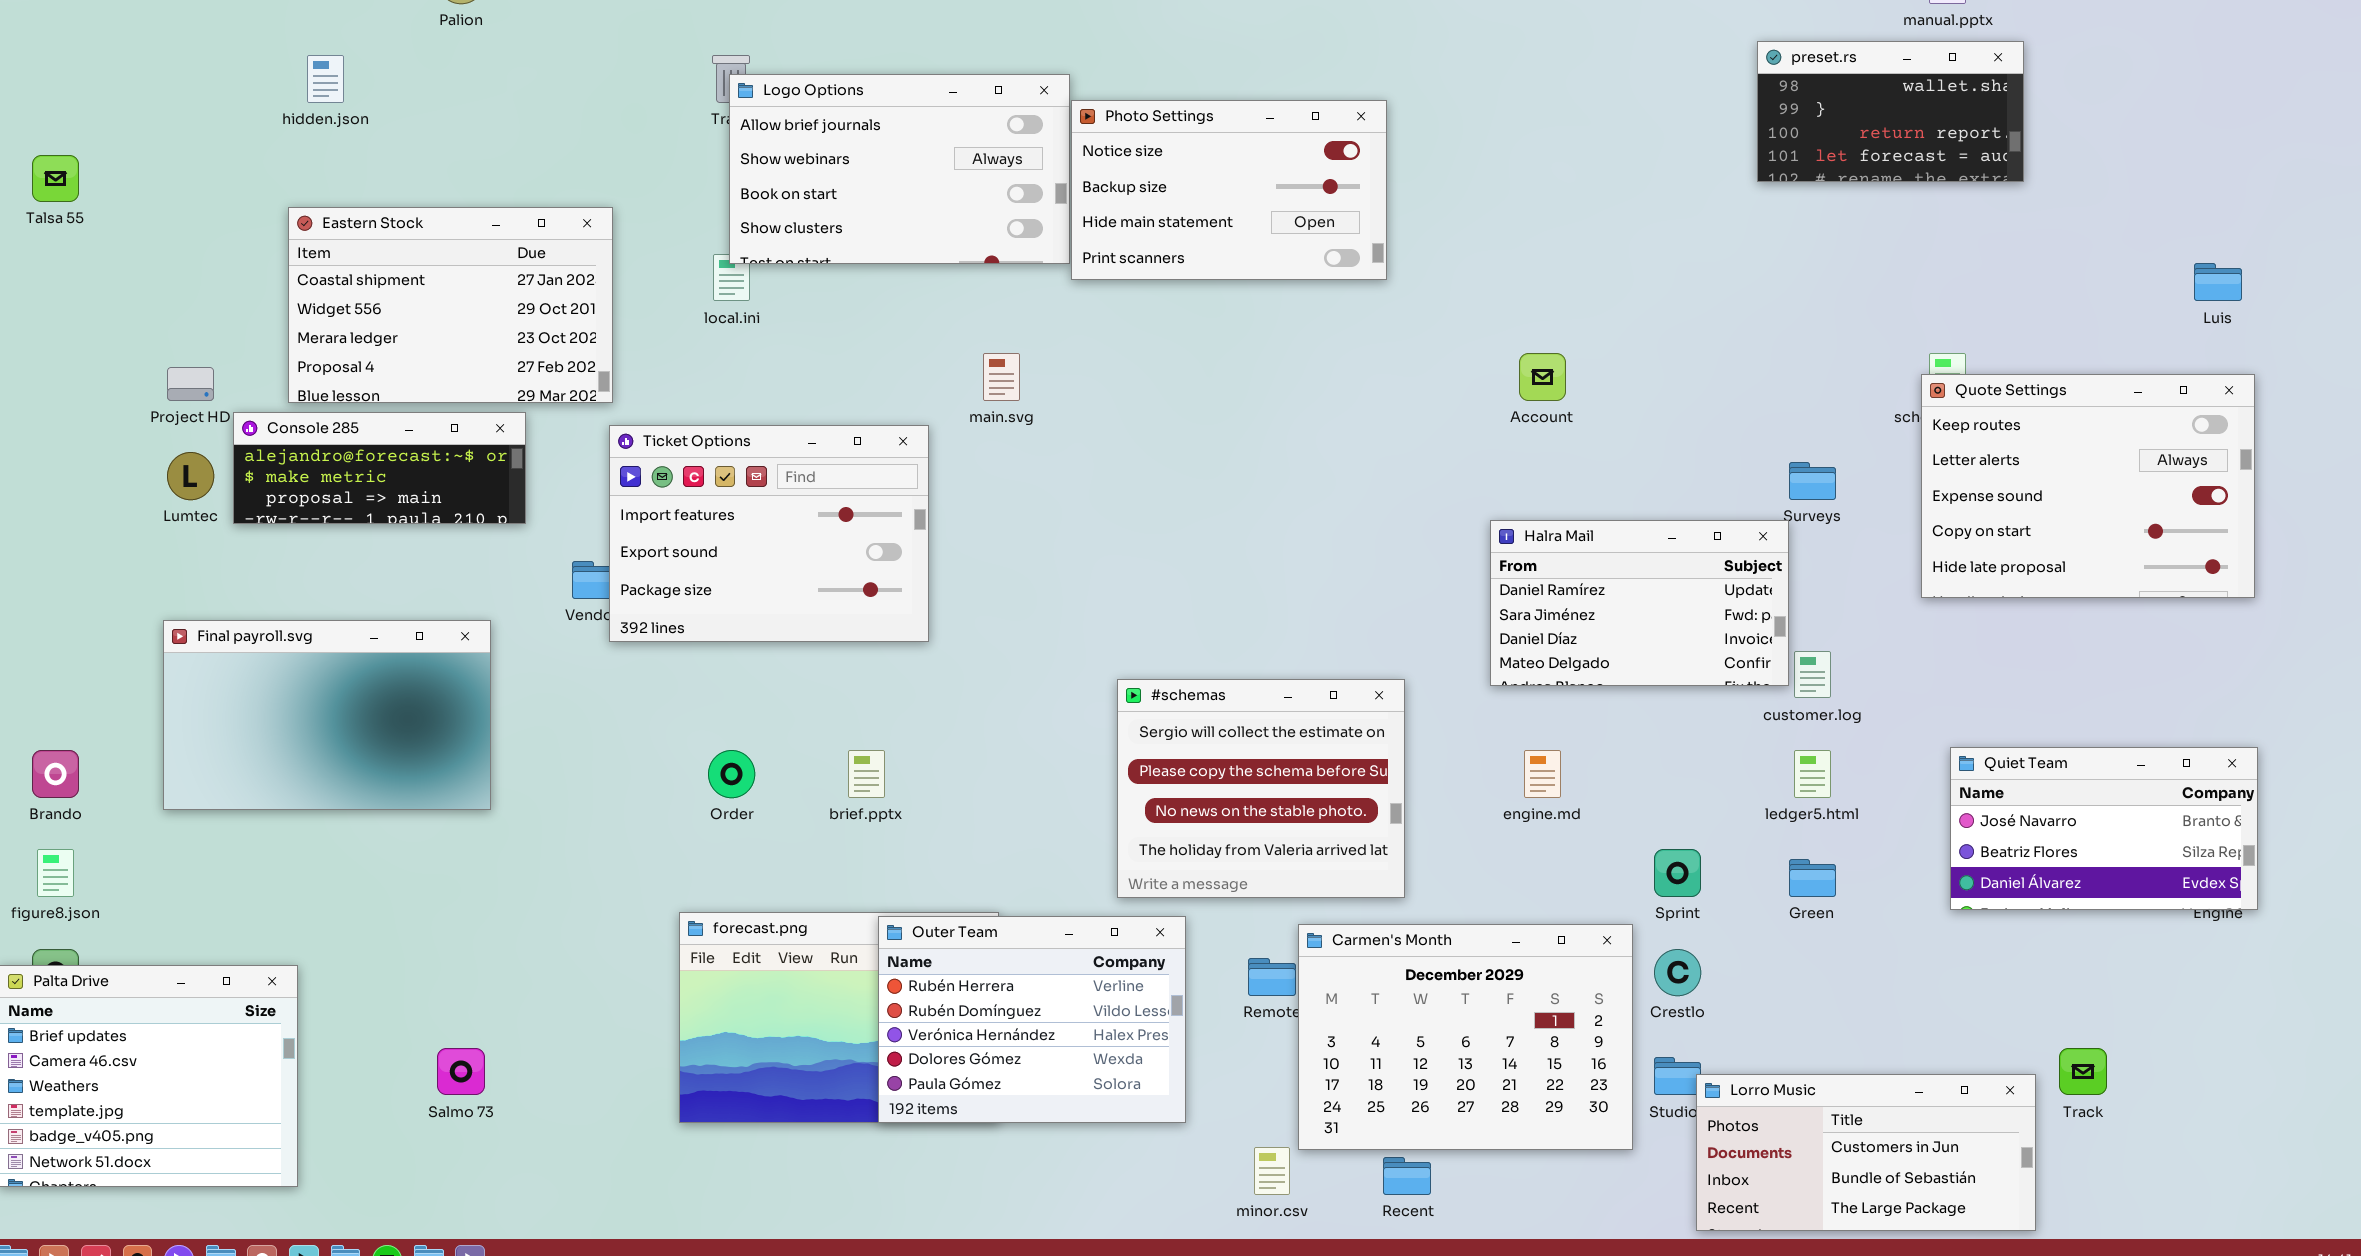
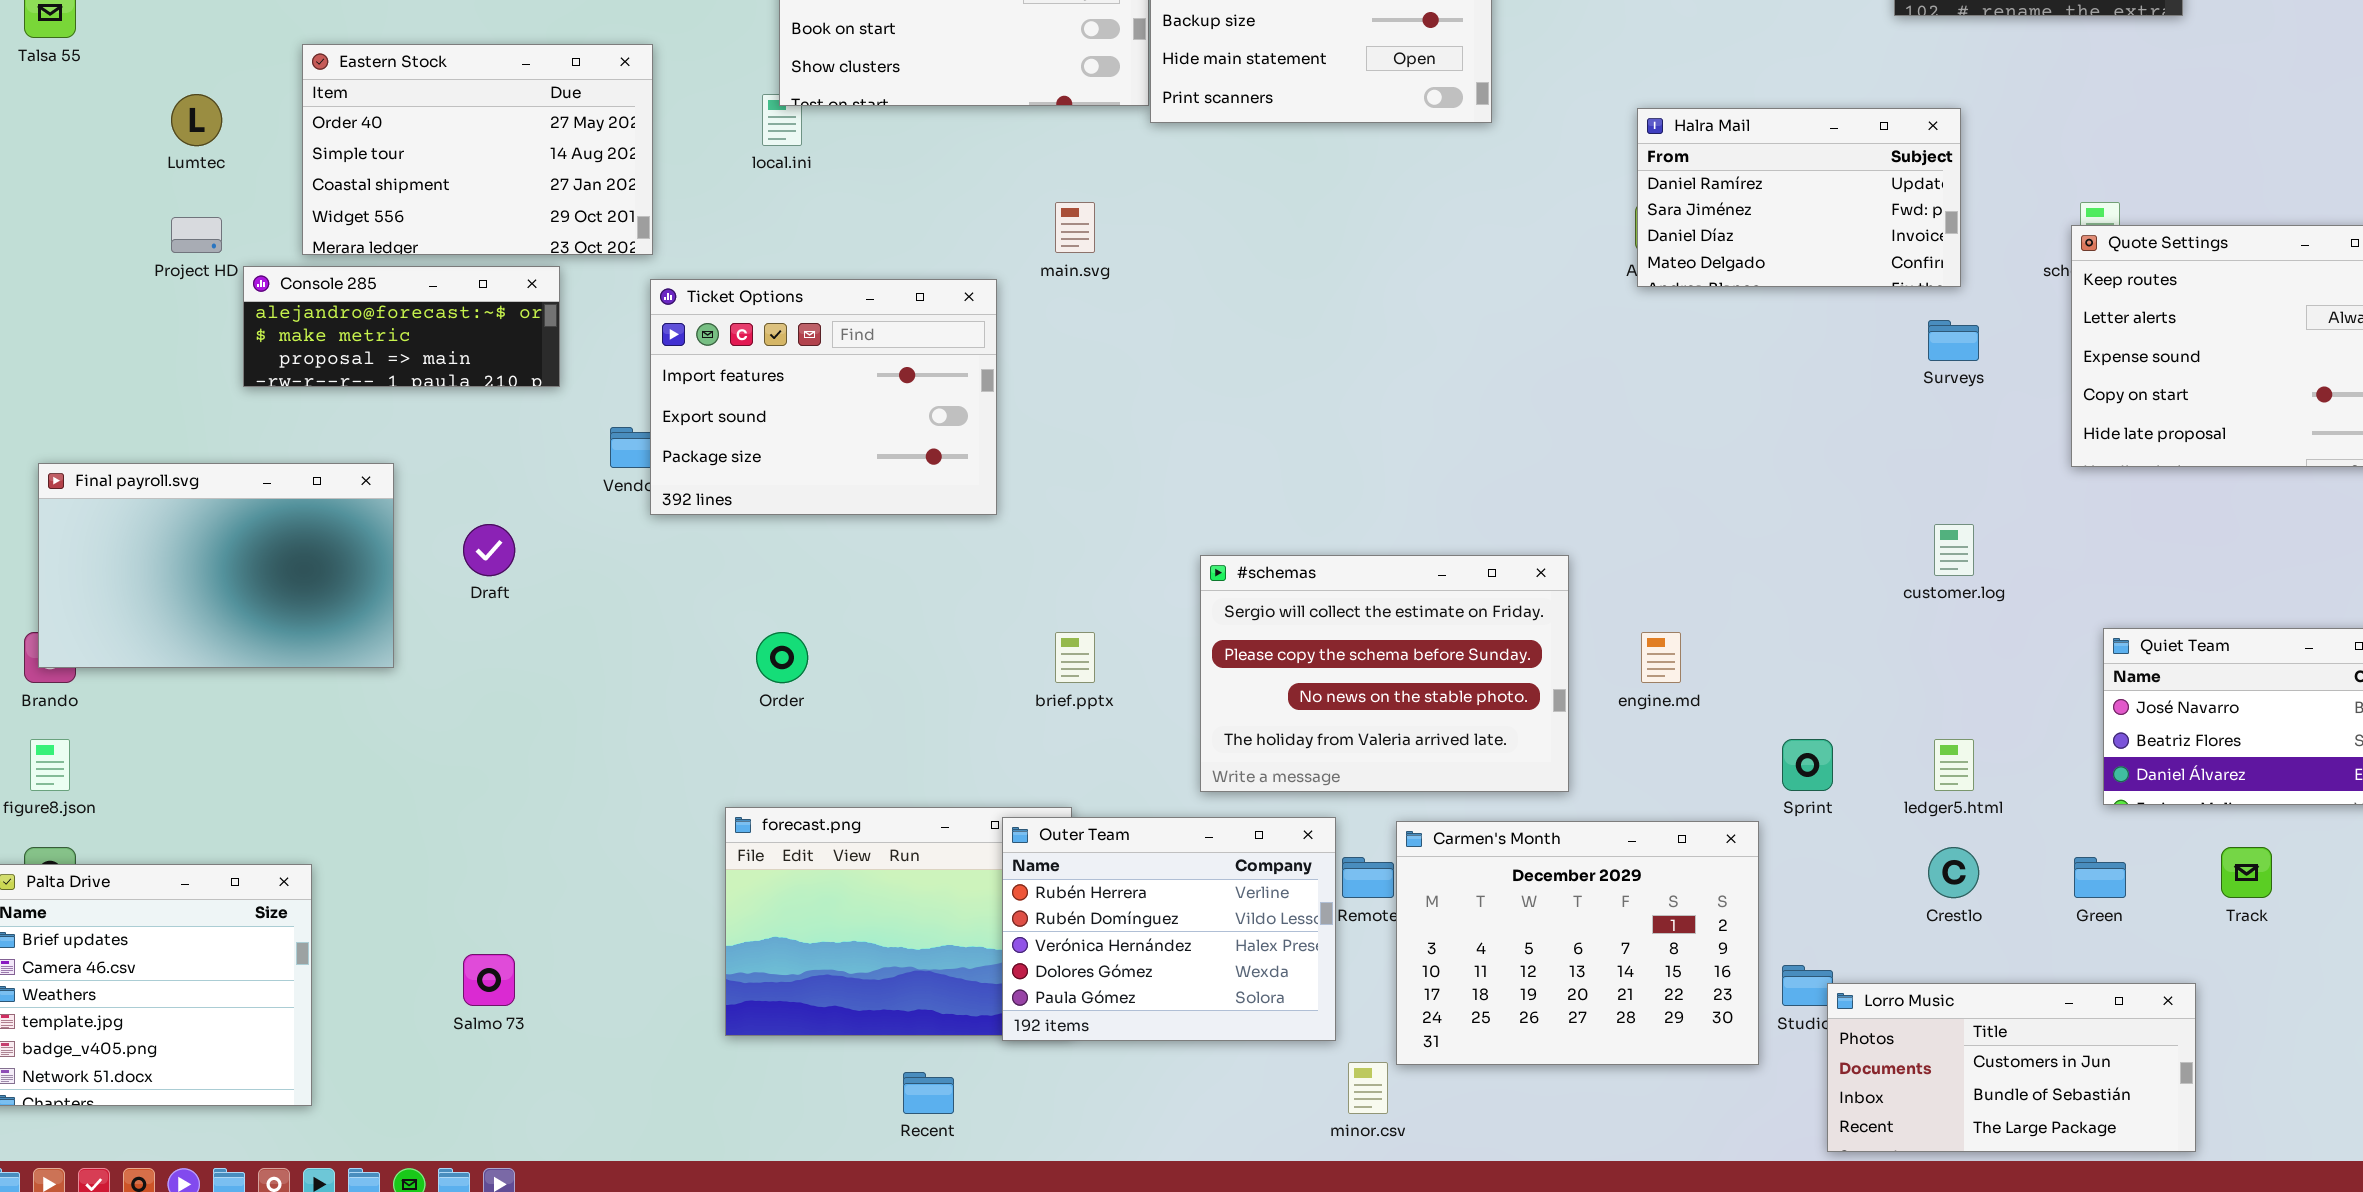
Eastern Stock: [288,207,613,403] -> [302,44,653,255], scrolled up 2 rows
Lumtec: [167,452,214,500] -> [171,94,222,146], moved
Halra Mail: [1490,520,1789,686] -> [1637,108,1961,287], moved
Final payroll.svg: [163,620,491,810] -> [38,463,394,668], moved
#schemas: [1117,679,1405,898] -> [1200,555,1569,792], resized
brief.pptx: [848,750,885,798] -> [1055,632,1095,683], moved
ledger5.html: [1794,750,1831,798] -> [1934,739,1974,791], moved
Green: [1789,859,1836,897] -> [2074,857,2126,898], moved
Outer Team: [878,916,1186,1123] -> [1002,817,1336,1041], moved
Crestlo: [1654,949,1701,996] -> [1928,847,1979,898], moved
Track: [2059,1048,2107,1095] -> [2221,847,2272,898], moved
Recent: [1383,1157,1431,1195] -> [903,1072,954,1114], moved

